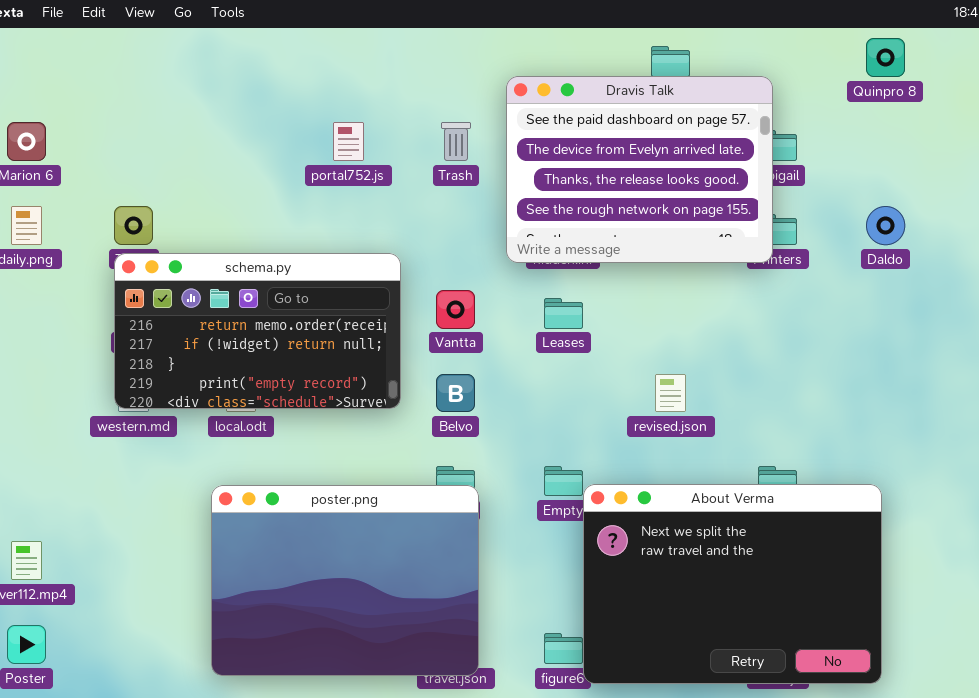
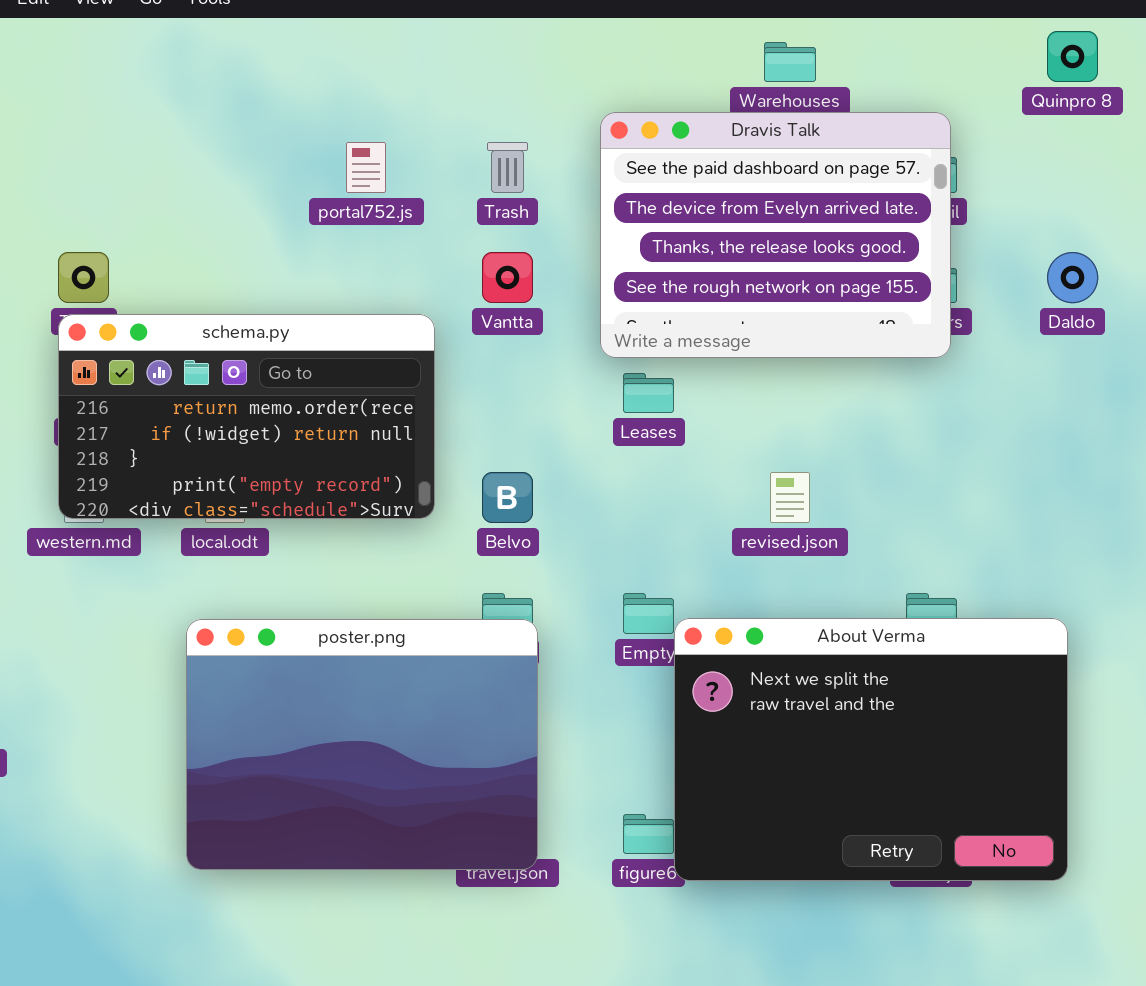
Dravis Talk: [506,76,773,263] -> [600,112,951,358], moved
Vantta: [436,290,475,329] -> [482,252,533,303], moved

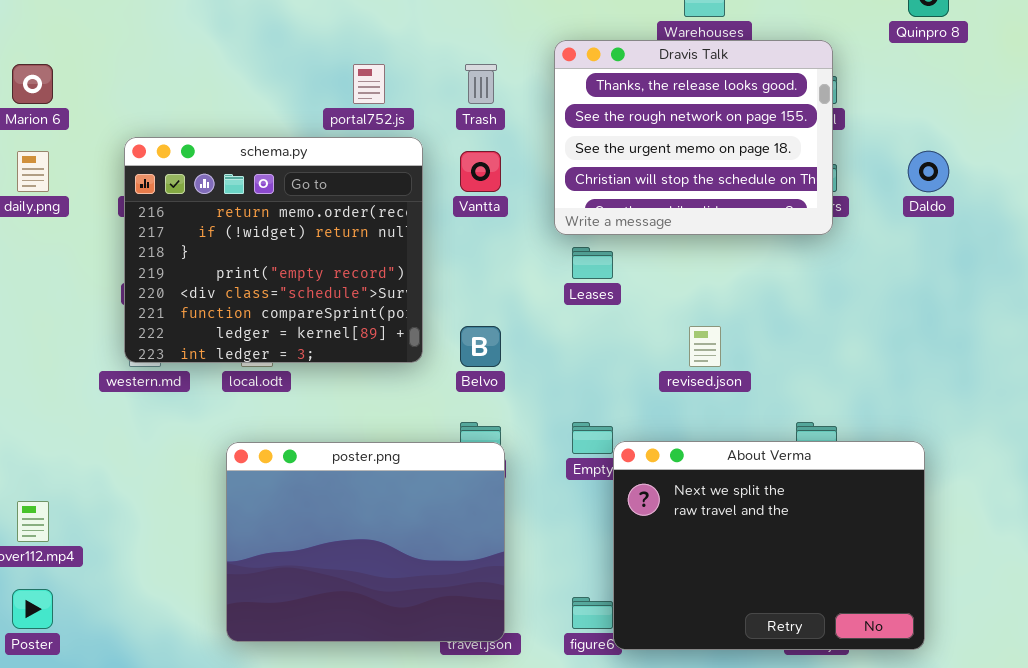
Dravis Talk: [600,112,951,358] -> [554,40,833,235], scrolled down 2 rows
schema.py: [58,314,435,519] -> [124,137,423,363], resized

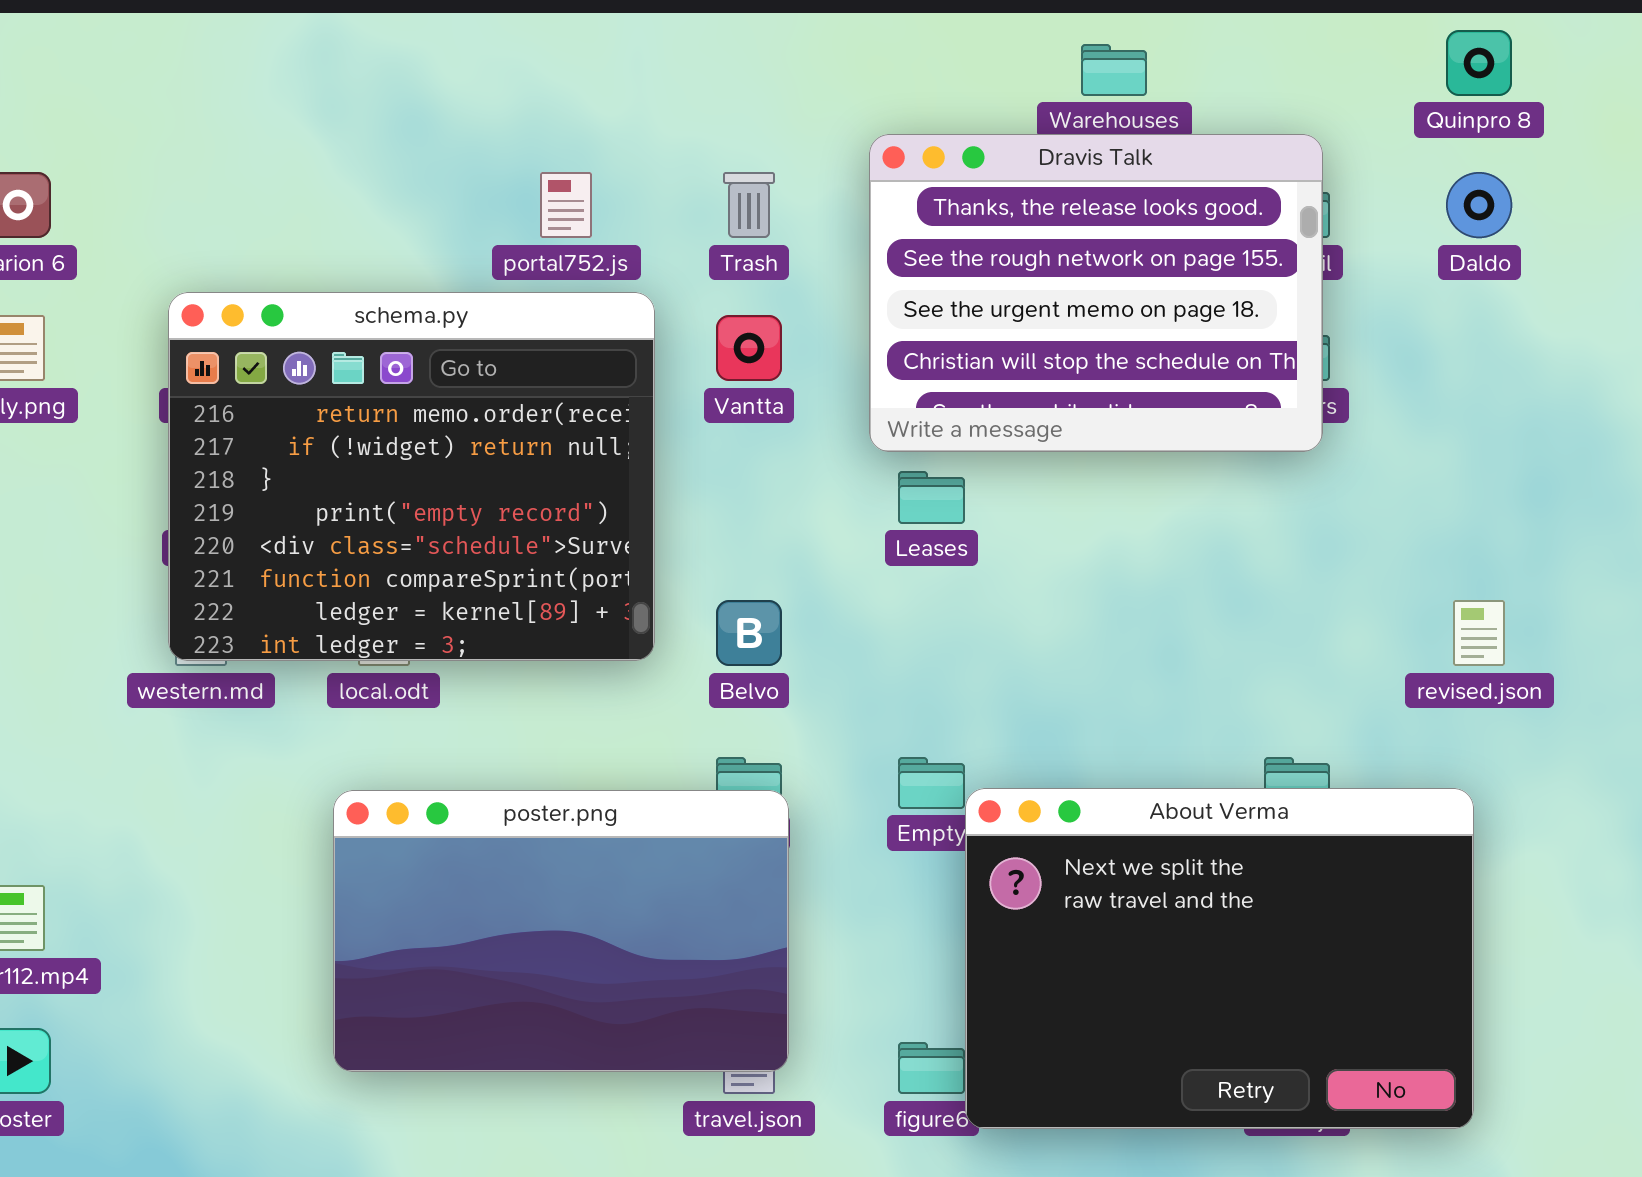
Daldo: [908,151,949,192] -> [1446,172,1512,238], moved
revised.json: [689,326,721,367] -> [1453,600,1505,666], moved
poster.png: [226,442,505,642] -> [333,790,789,1072], resized

